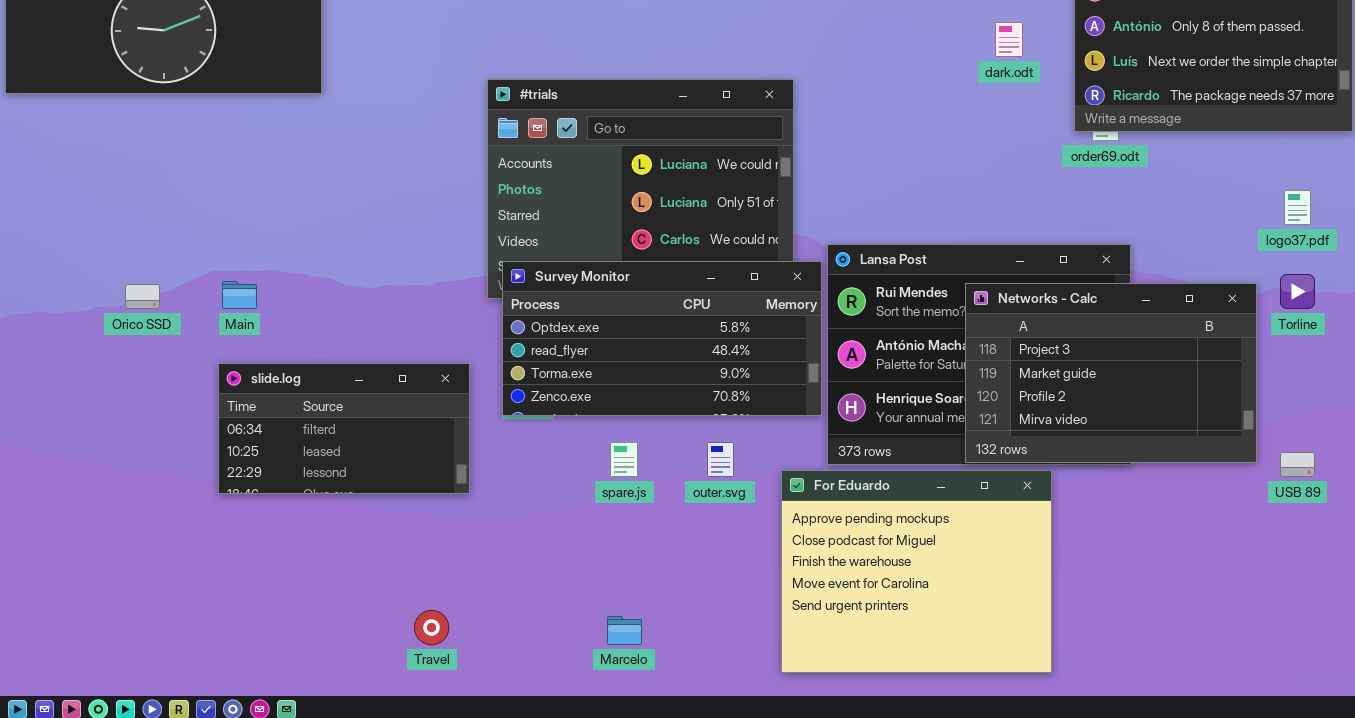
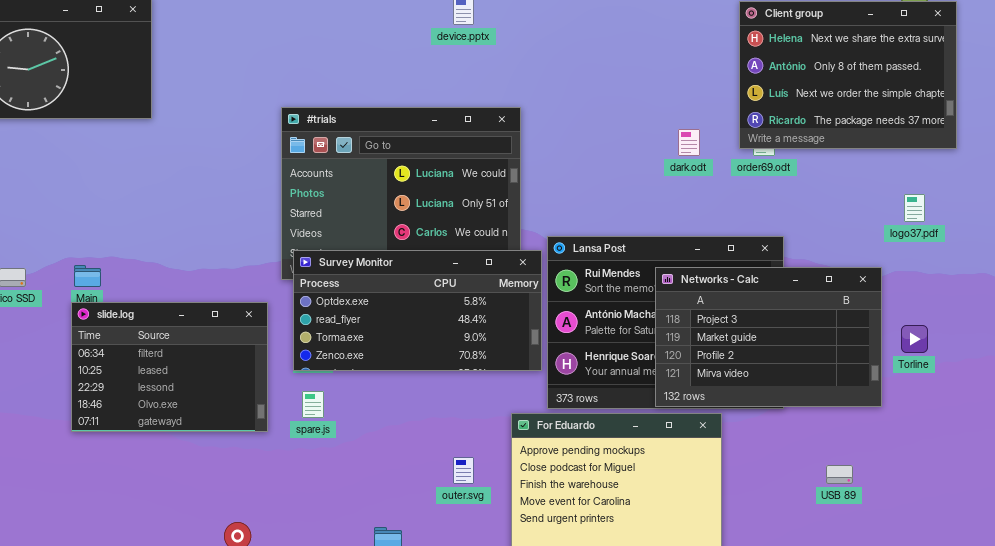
dark.odt: [995,22,1023,57] -> [678,129,700,156], moved
Torline: [1280,274,1315,309] -> [901,325,928,353], moved
slide.log: [218,363,470,494] -> [71,302,268,432], resized
spare.js: [610,442,638,477] -> [302,391,324,418], moved
outer.svg: [707,442,734,477] -> [453,457,474,484], moved
USB 89: [1280,452,1315,477] -> [826,465,853,484], moved

